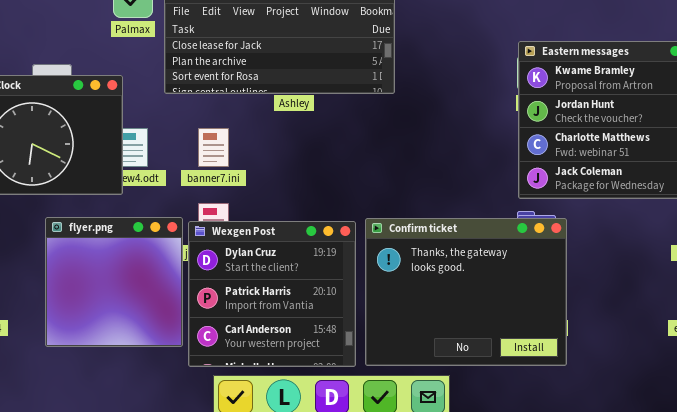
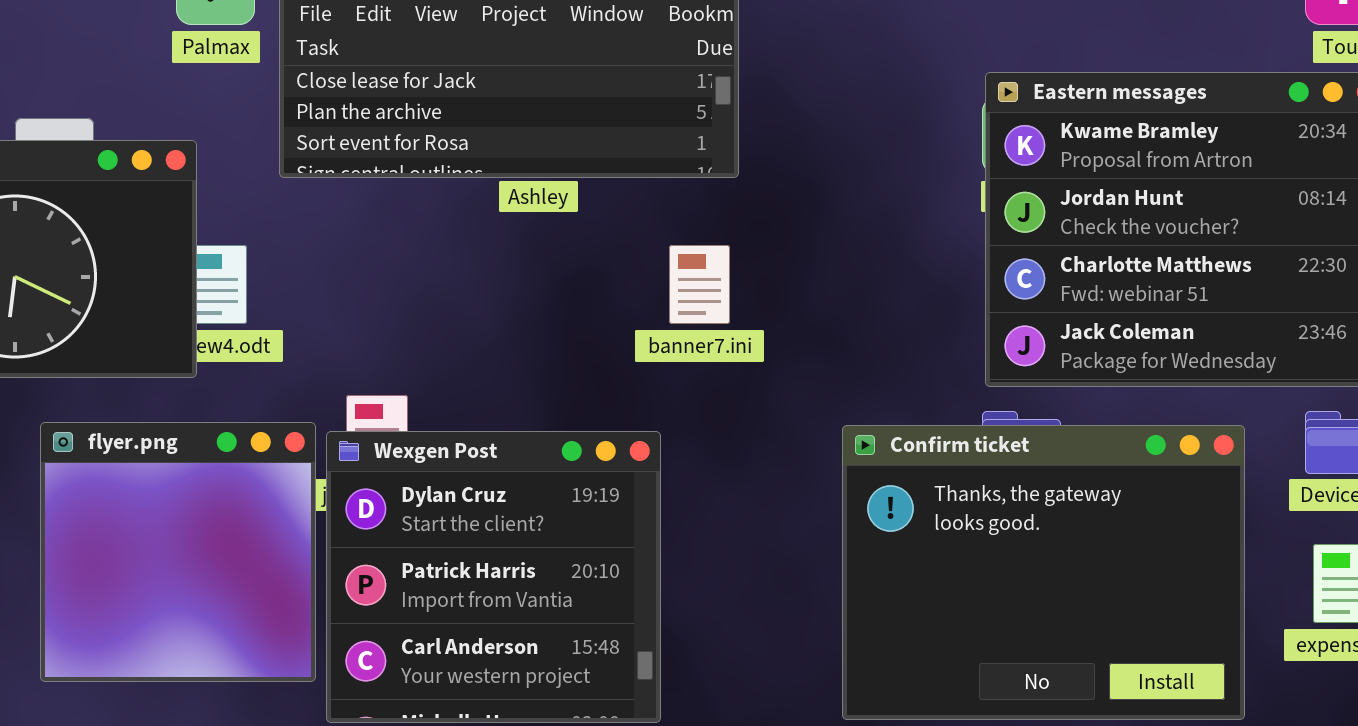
banner7.ini: [198,128,229,167] -> [669,245,730,324], moved
Confirm ticket: [365,218,567,366] -> [842,425,1245,720], moved

